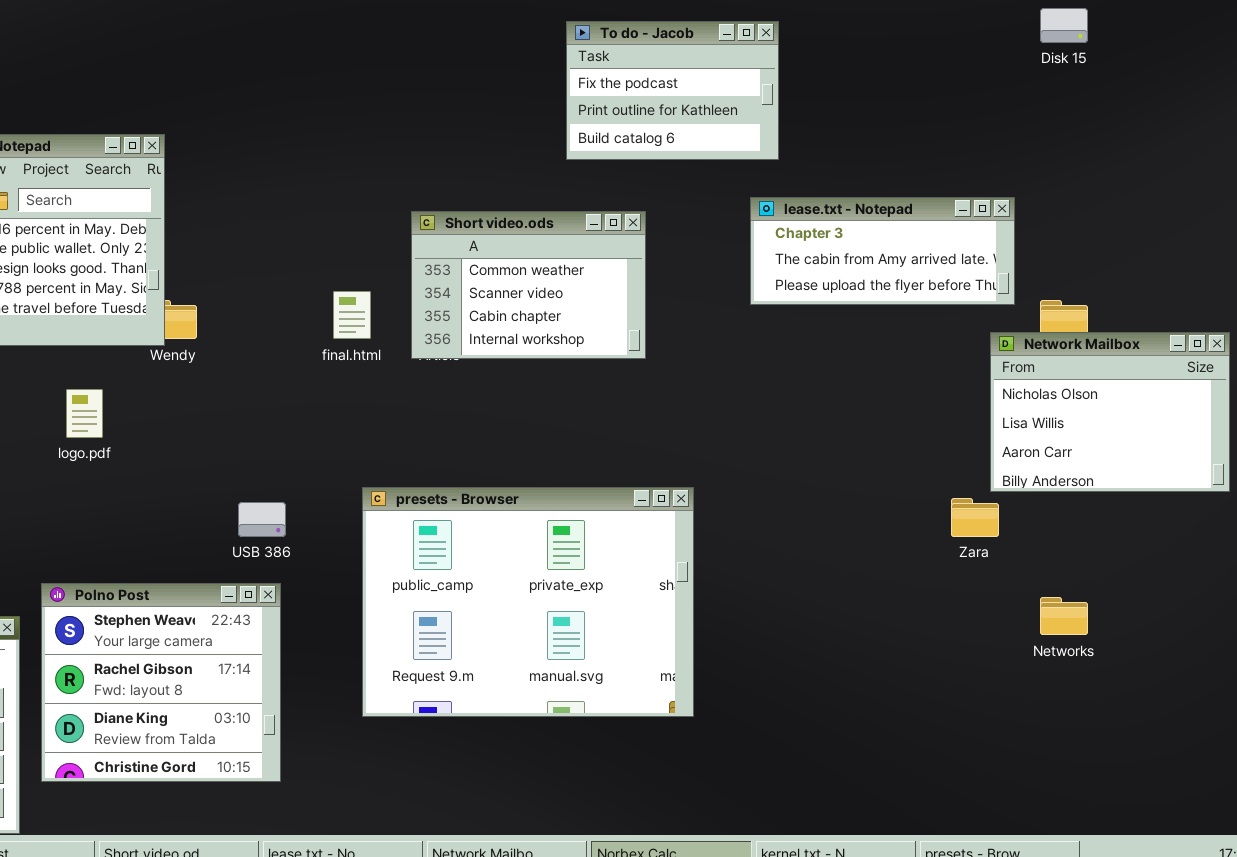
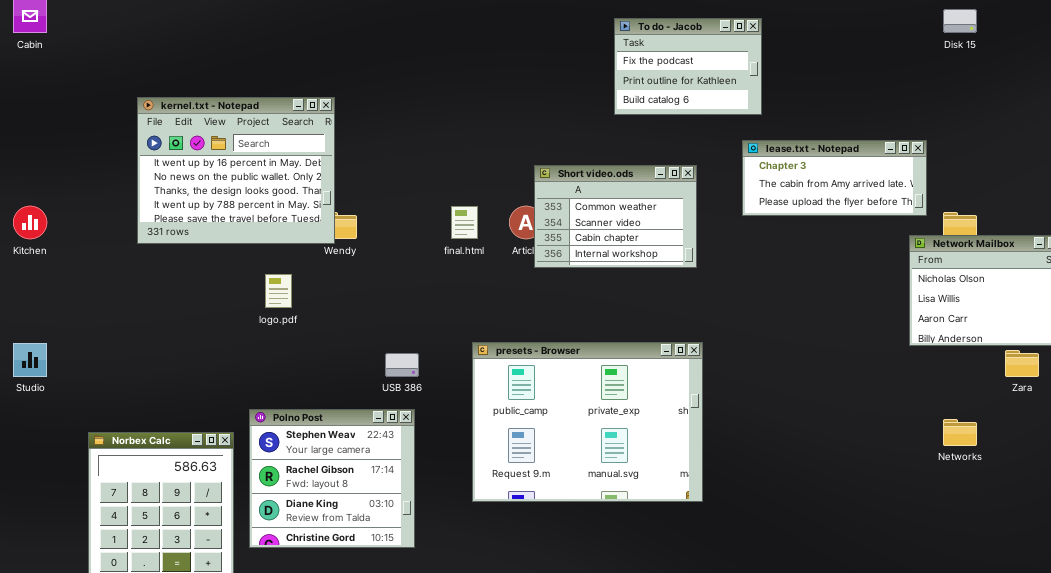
Short video.ods: [411,211,646,359] -> [534,165,697,268], moved
Zara: [951,498,999,537] -> [1005,350,1039,377], moved

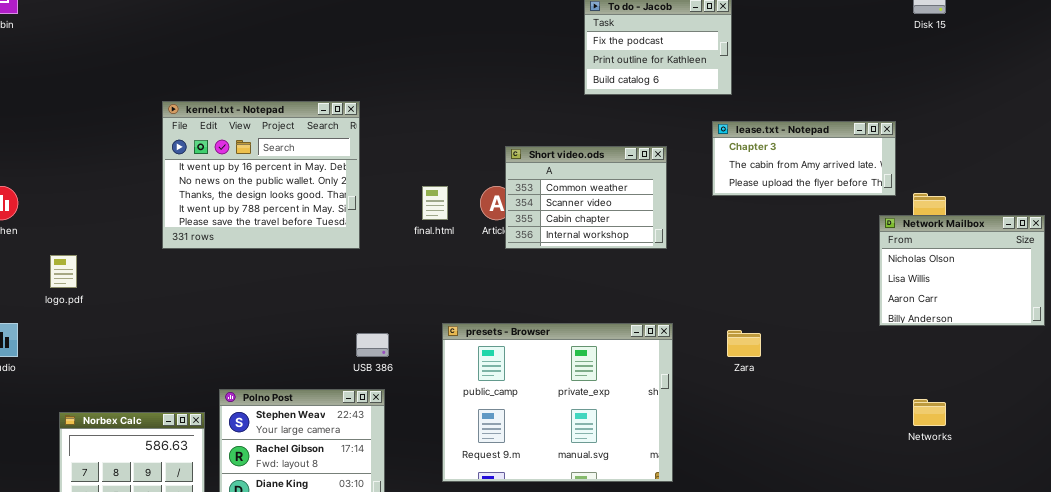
kernel.txt - Notepad: [137,97,335,244] -> [162,101,360,249], moved
logo.pdf: [265,274,292,308] -> [50,255,77,288], moved
Zara: [1005,350,1039,377] -> [727,330,761,357], moved

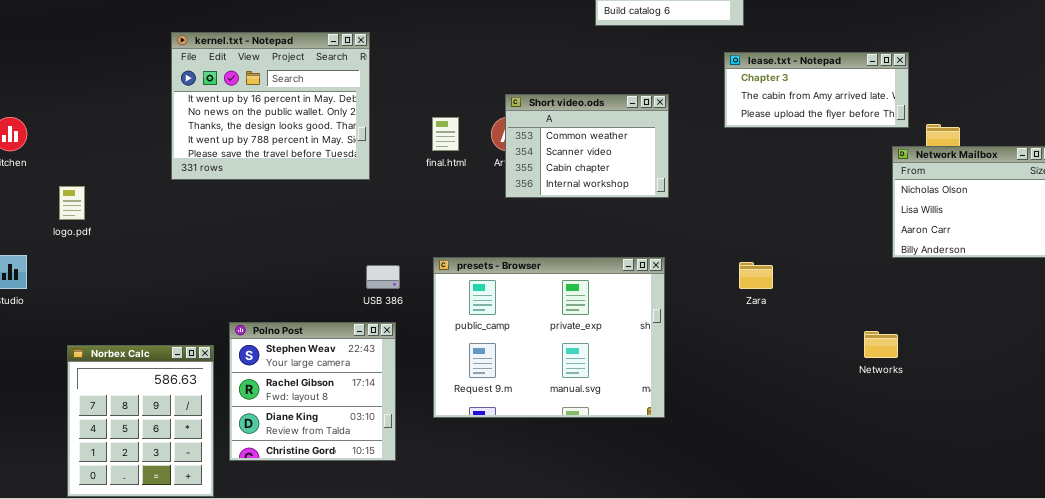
Short video.ods: [505,146,667,249] -> [505,94,669,198], moved
presets - Browser: [442,323,673,482] -> [433,257,665,418], moved
Networks: [913,399,946,426] -> [864,331,898,358], moved

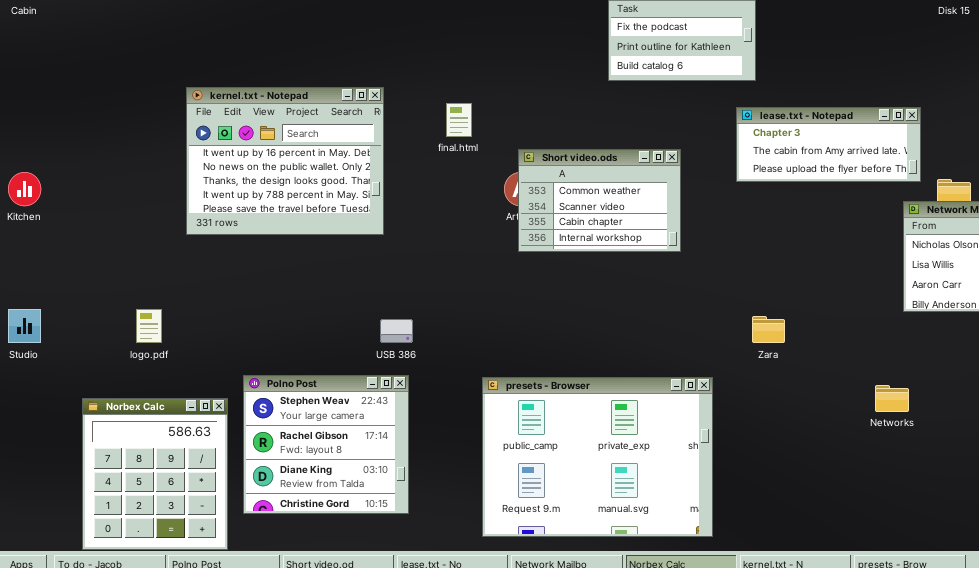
final.html: [432,117,459,151] -> [446,103,472,137], moved
logo.pdf: [59,186,85,220] -> [136,309,162,343], moved
presets - Browser: [433,257,665,418] -> [482,377,713,537], moved

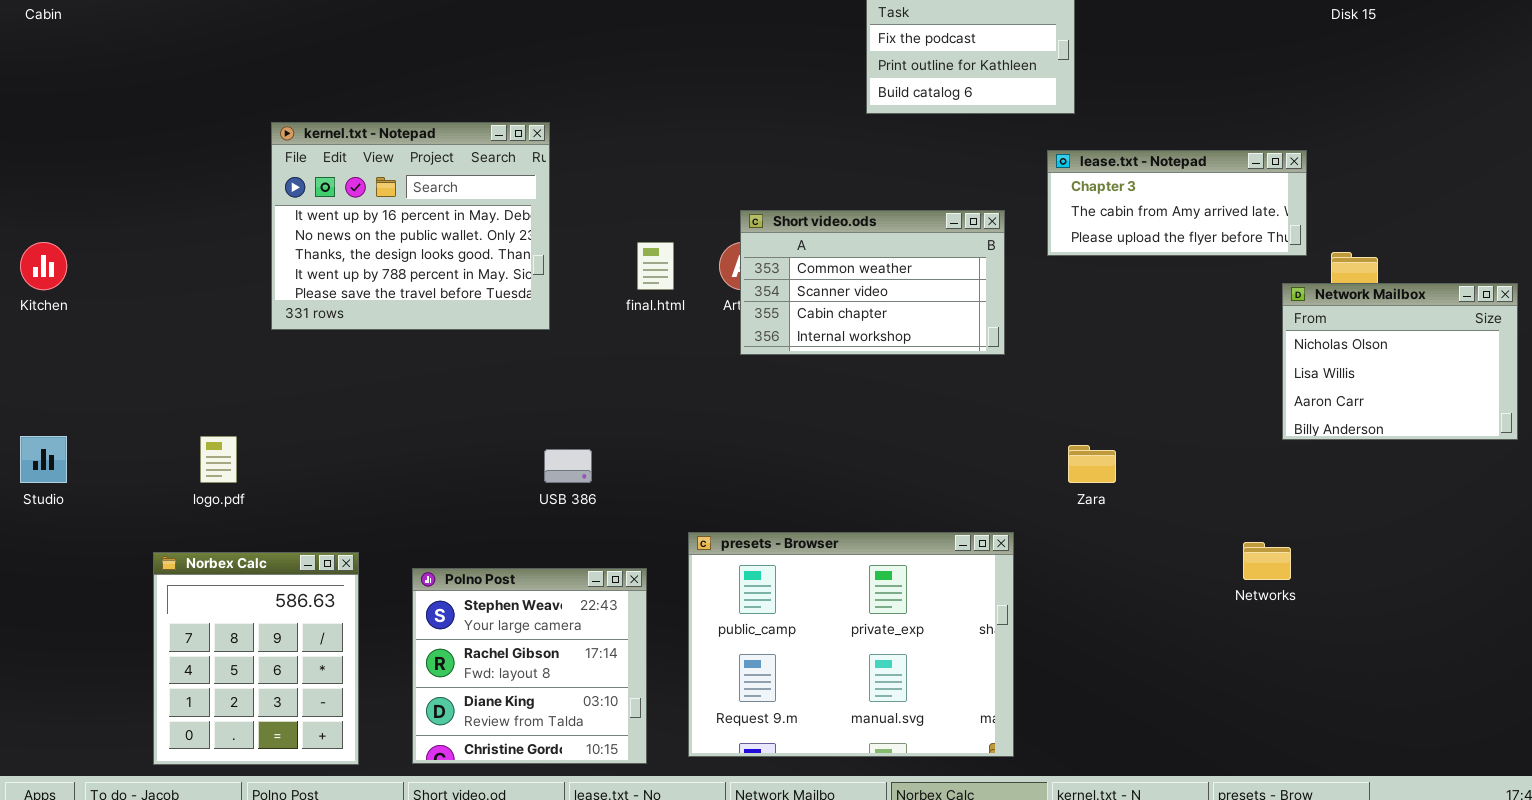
final.html: [446,103,472,137] -> [637,242,674,290], moved
Short video.ods: [518,149,681,252] -> [740,210,1005,355], resized
Polno Post: [243,375,409,514] -> [412,568,647,764], moved
Norbex Calc: [82,398,228,550] -> [153,552,359,765], moved

